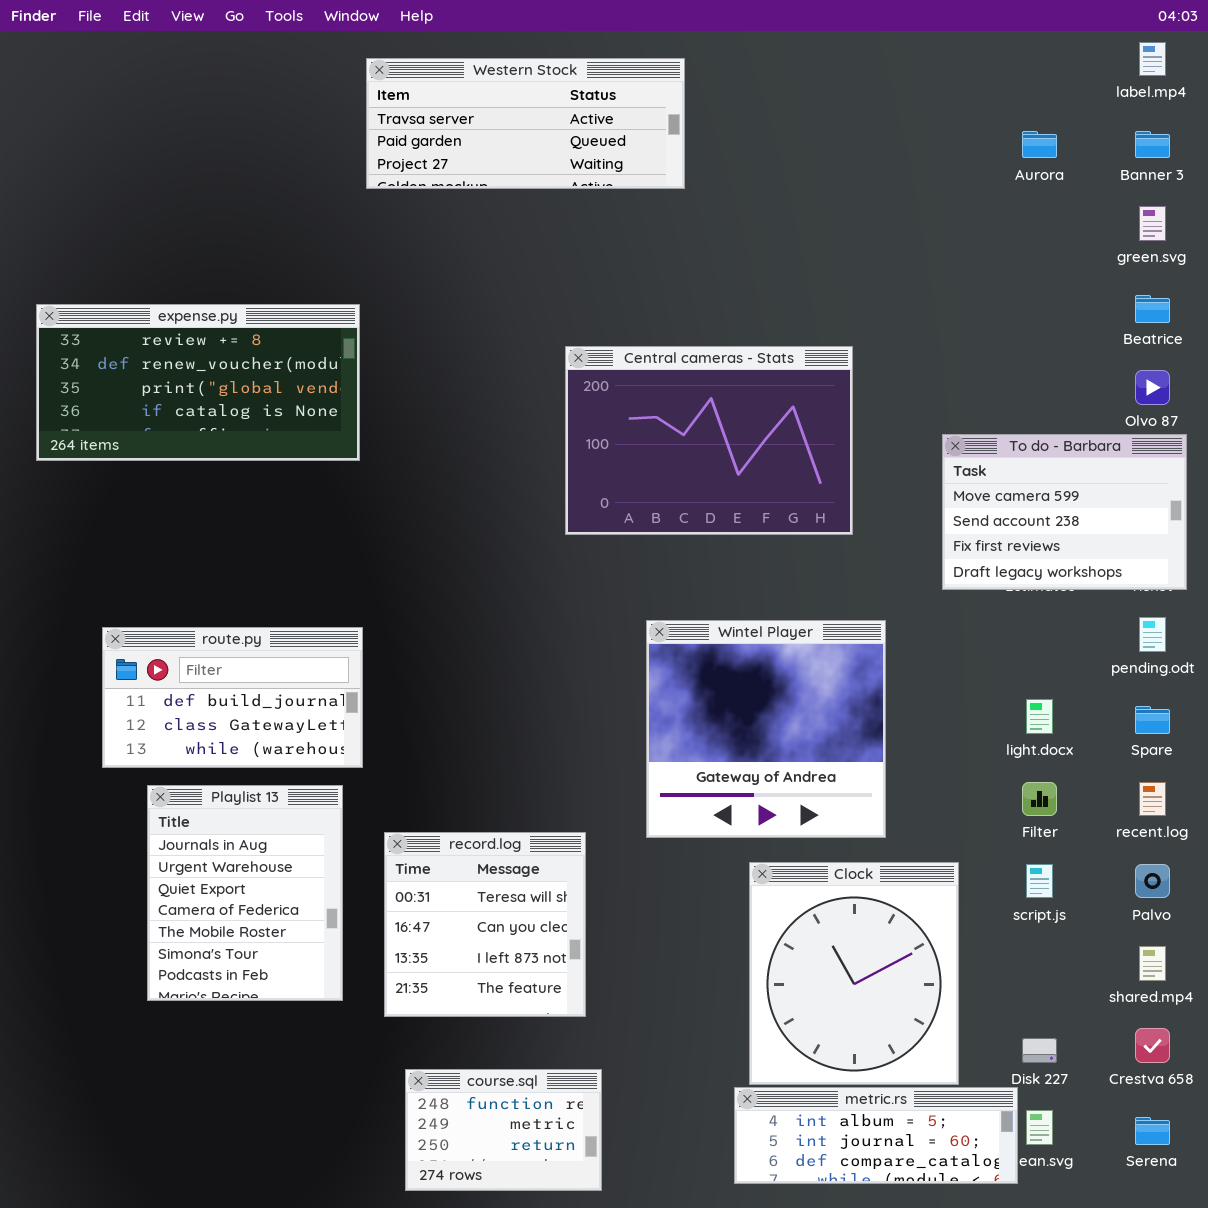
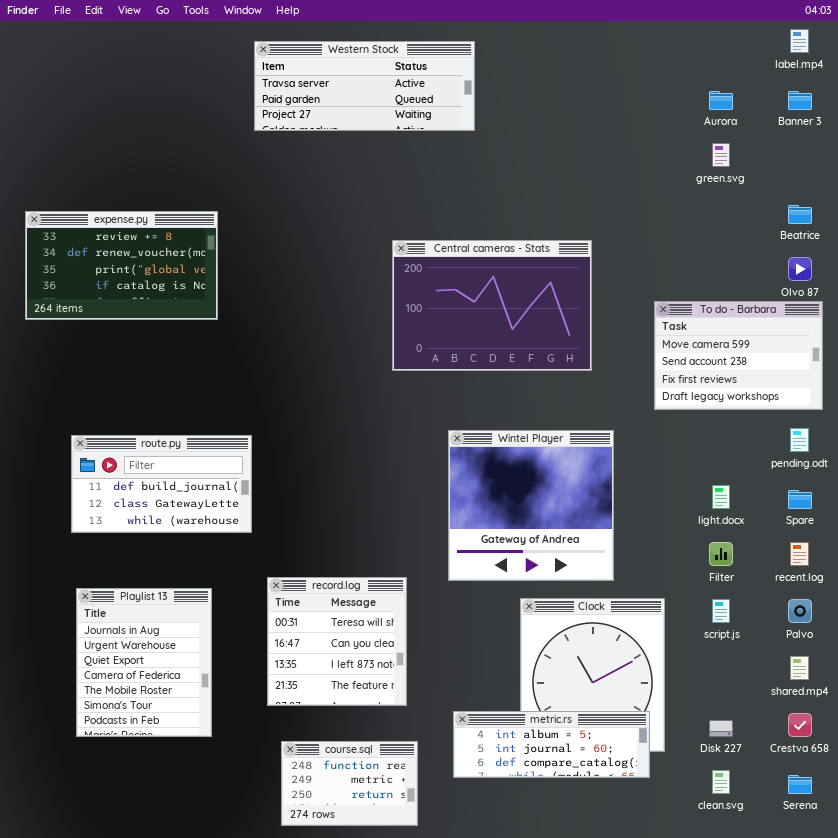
green.svg: [1139,206,1166,241] -> [712,143,730,167], moved
expense.py: [36,304,360,461] -> [25,211,218,320], resized
Playlist 13: [147,785,343,1001] -> [76,588,212,737], moved
metric.rs: [734,1087,1018,1184] -> [453,711,650,778], moved

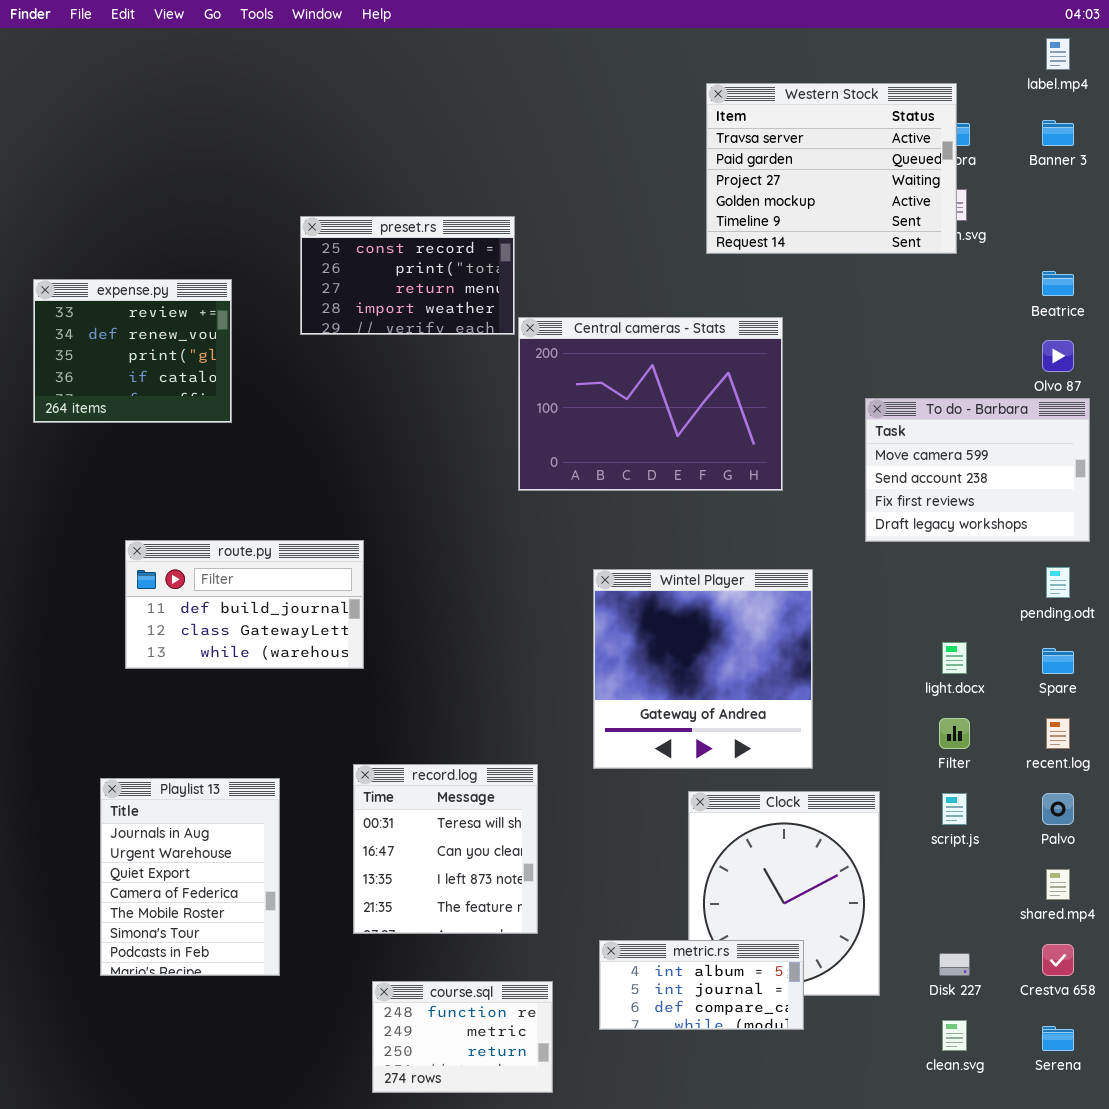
Western Stock: [254,41,475,131] -> [706,83,957,254], moved, resized
preset.rs: none -> [300,216,515,335], opened
expense.py: [25,211,218,320] -> [33,279,232,423], resized
route.py: [71,435,252,533] -> [125,540,364,669], moved
metric.rs: [453,711,650,778] -> [599,940,804,1030], resized

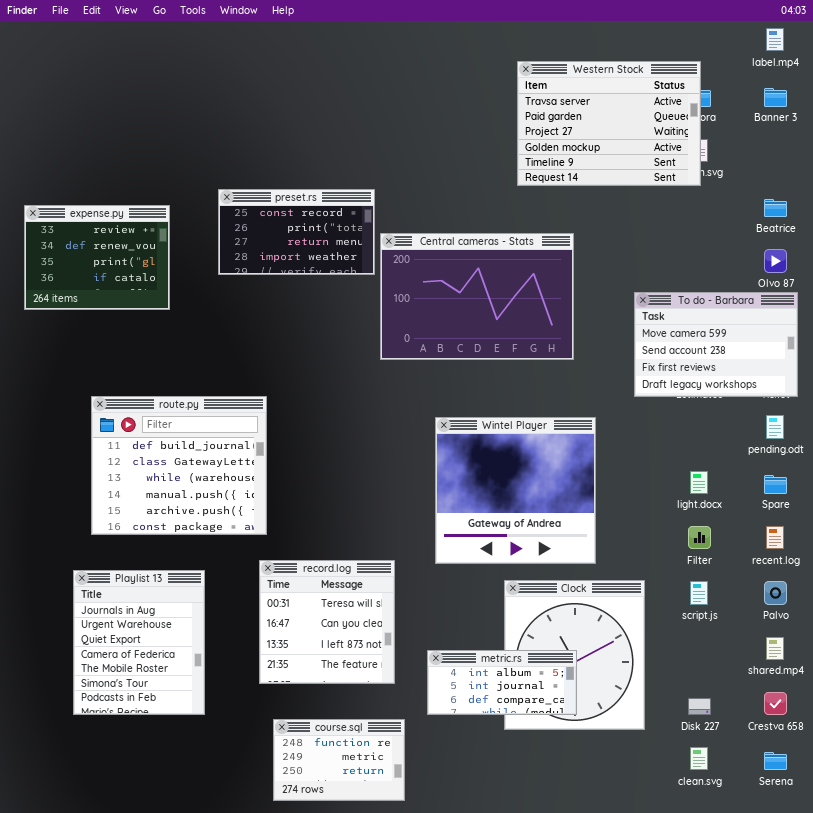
preset.rs: [300,216,515,335] -> [218,189,375,275], moved
route.py: [125,540,364,669] -> [91,396,267,535], resized
metric.rs: [599,940,804,1030] -> [427,650,577,715], moved

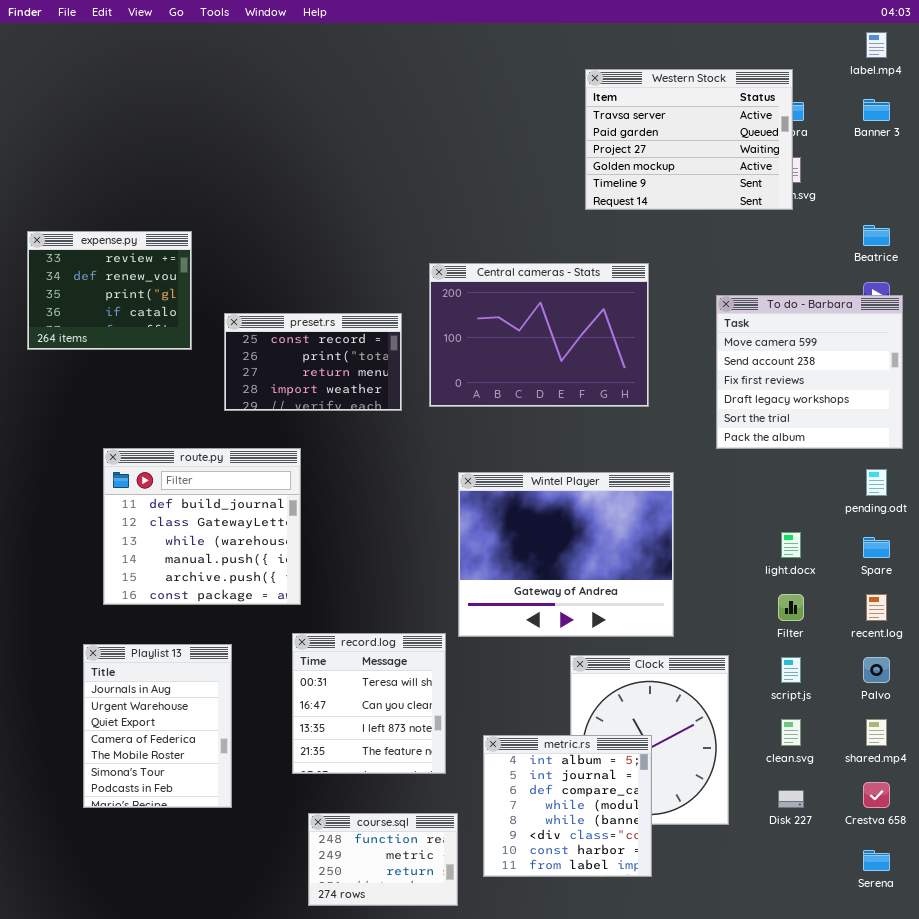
preset.rs: [218,189,375,275] -> [224,313,402,411], moved
To do - Barbara: [634,292,798,397] -> [716,295,903,449], resized
Wintel Player: [435,417,596,564] -> [458,472,674,637], resized
metric.rs: [427,650,577,715] -> [483,735,652,877], resized
clean.svg: [690,747,708,770] -> [781,719,801,746], moved

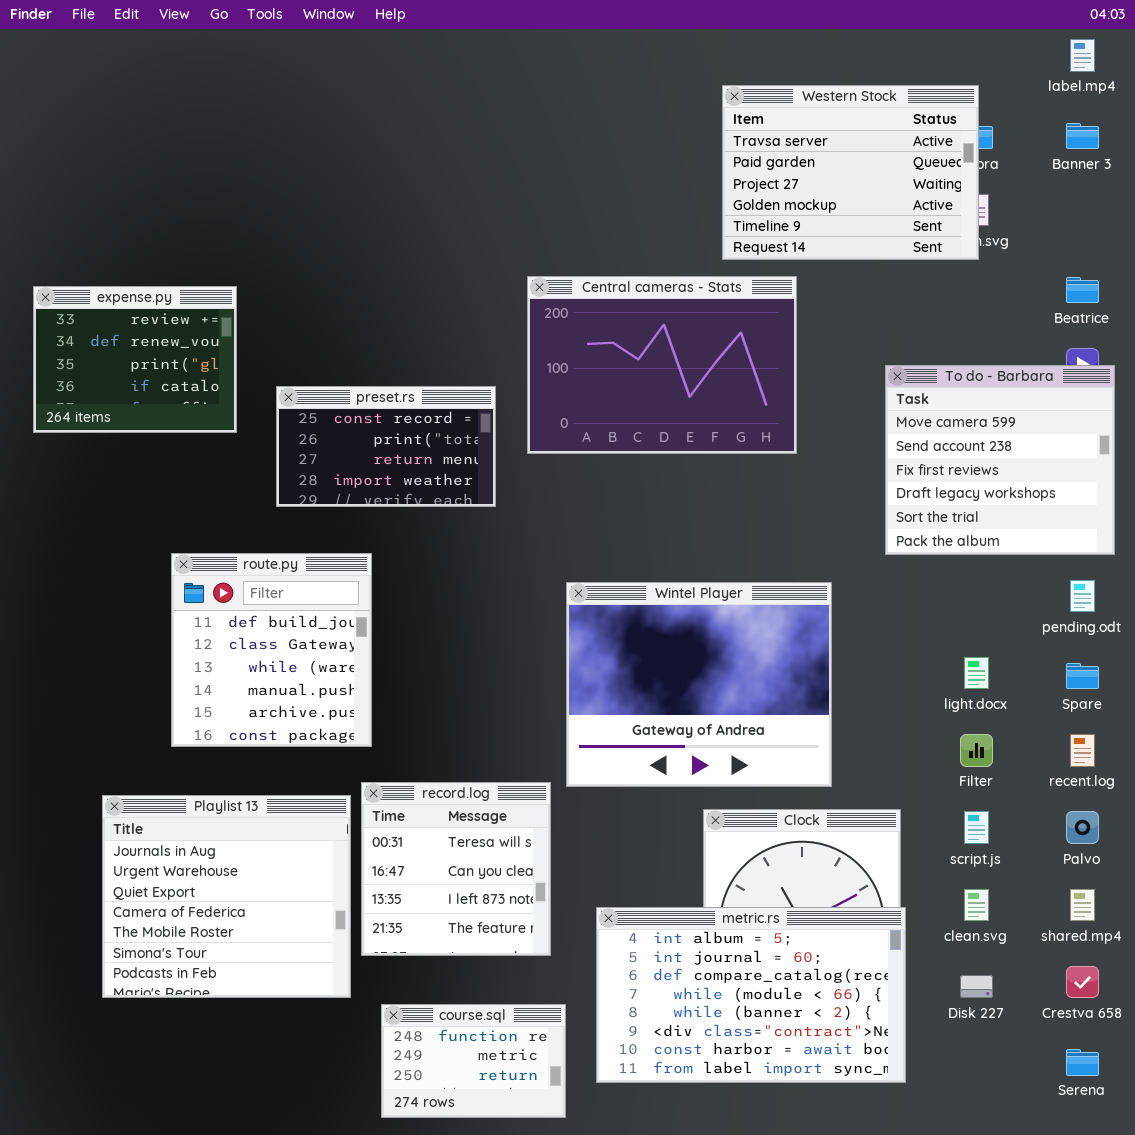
Central cameras - Stats: [429,263,649,407] -> [527,276,797,454], moved
route.py: [103,448,301,605] -> [171,553,372,747], resized
Playlist 13: [83,644,232,808] -> [102,795,351,998], resized
metric.rs: [483,735,652,877] -> [596,907,906,1083], resized

